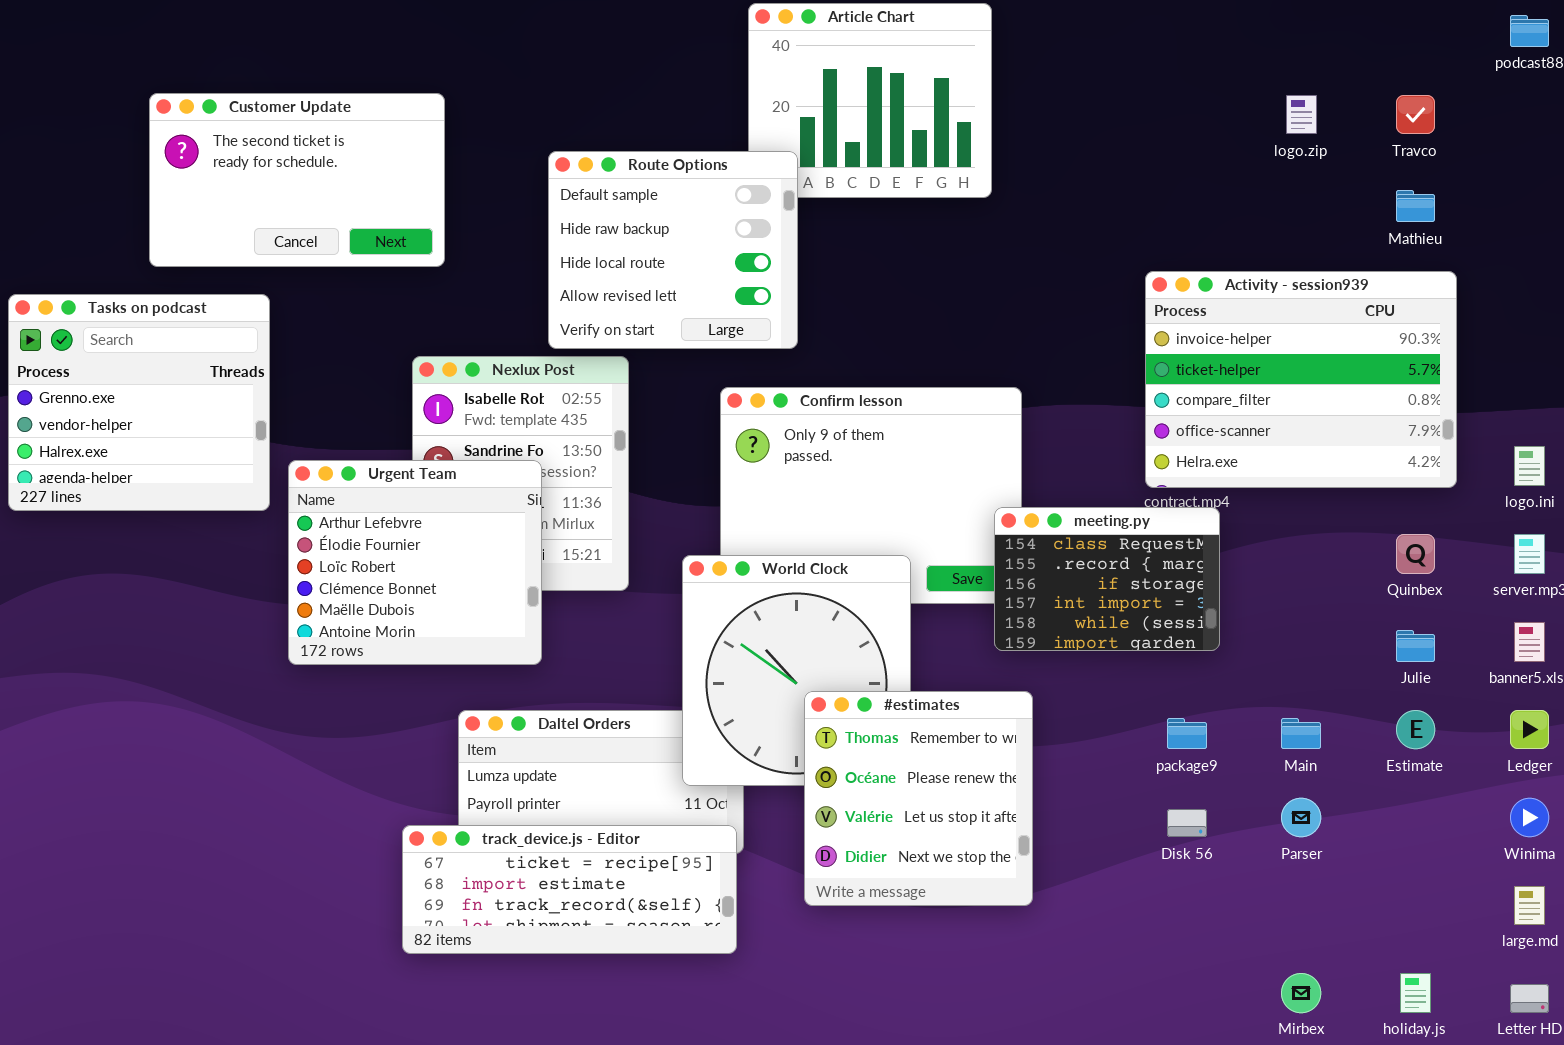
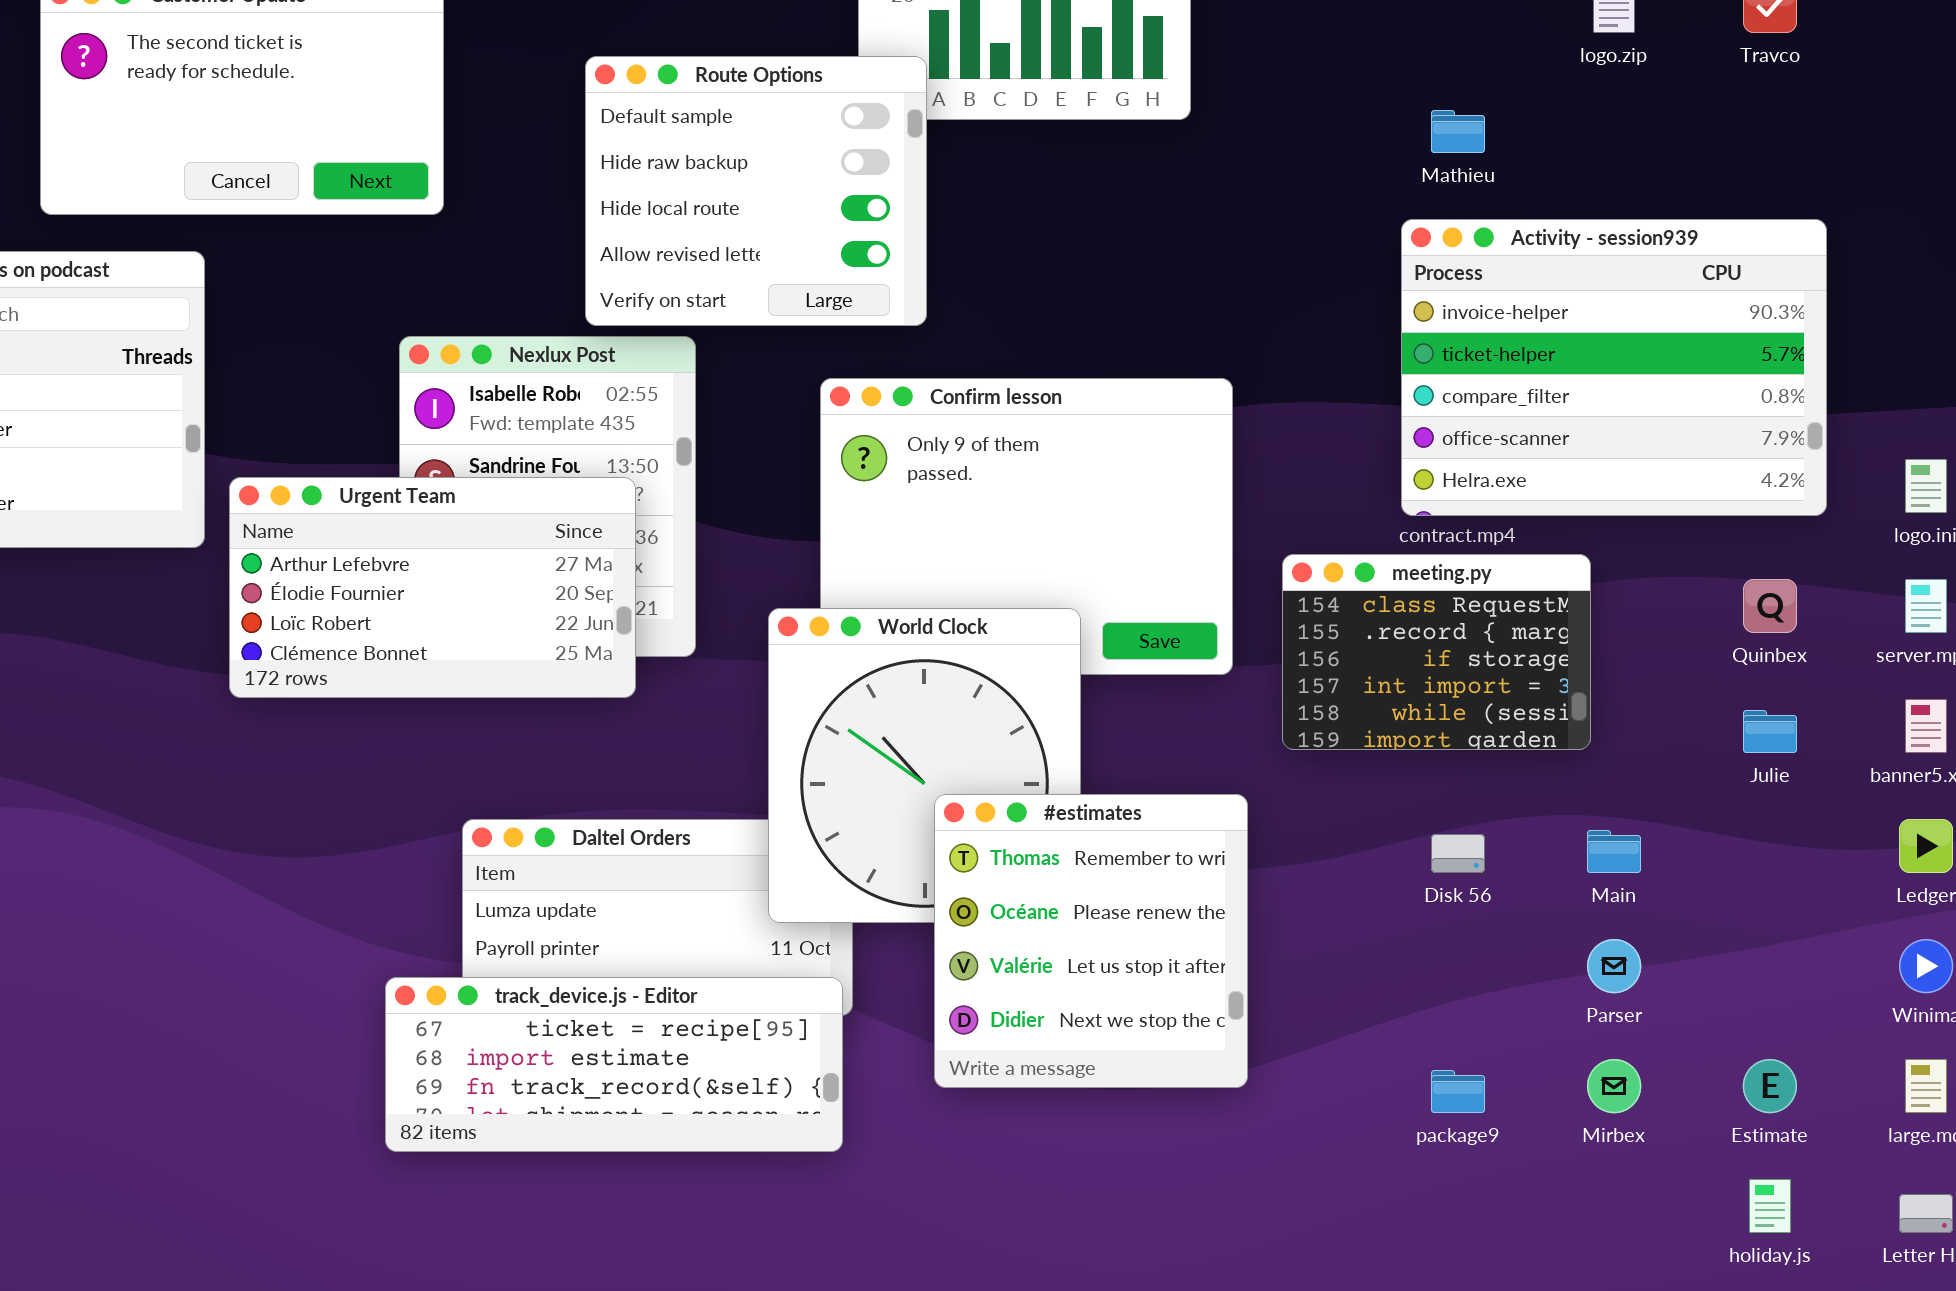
Mathieu: [1396,190,1435,222] -> [1431,110,1485,153], moved
Urgent Team: [288,460,542,665] -> [229,477,636,698], resized
meeting.py: [994,507,1220,651] -> [1282,554,1591,750], moved
Estimate: [1396,710,1435,749] -> [1743,1059,1797,1113], moved
package9: [1167,718,1207,749] -> [1431,1070,1485,1113], moved
Disk 56: [1167,809,1207,837] -> [1431,834,1485,873], moved
Mirbex: [1281,973,1321,1013] -> [1587,1059,1641,1113], moved

